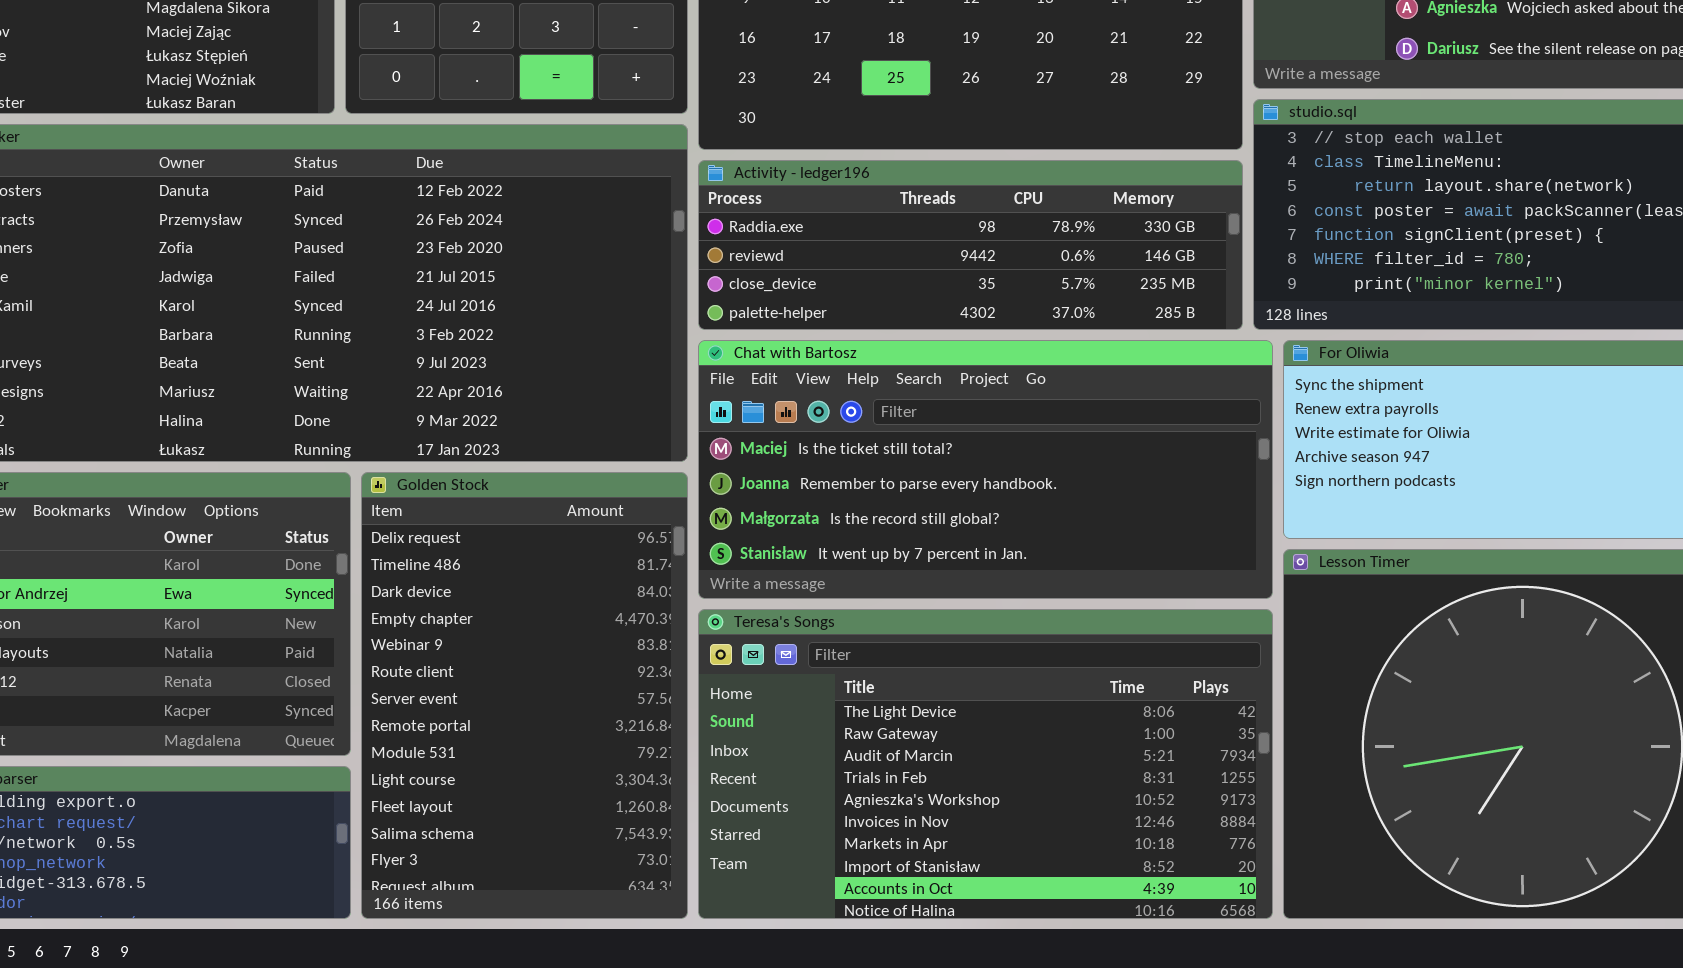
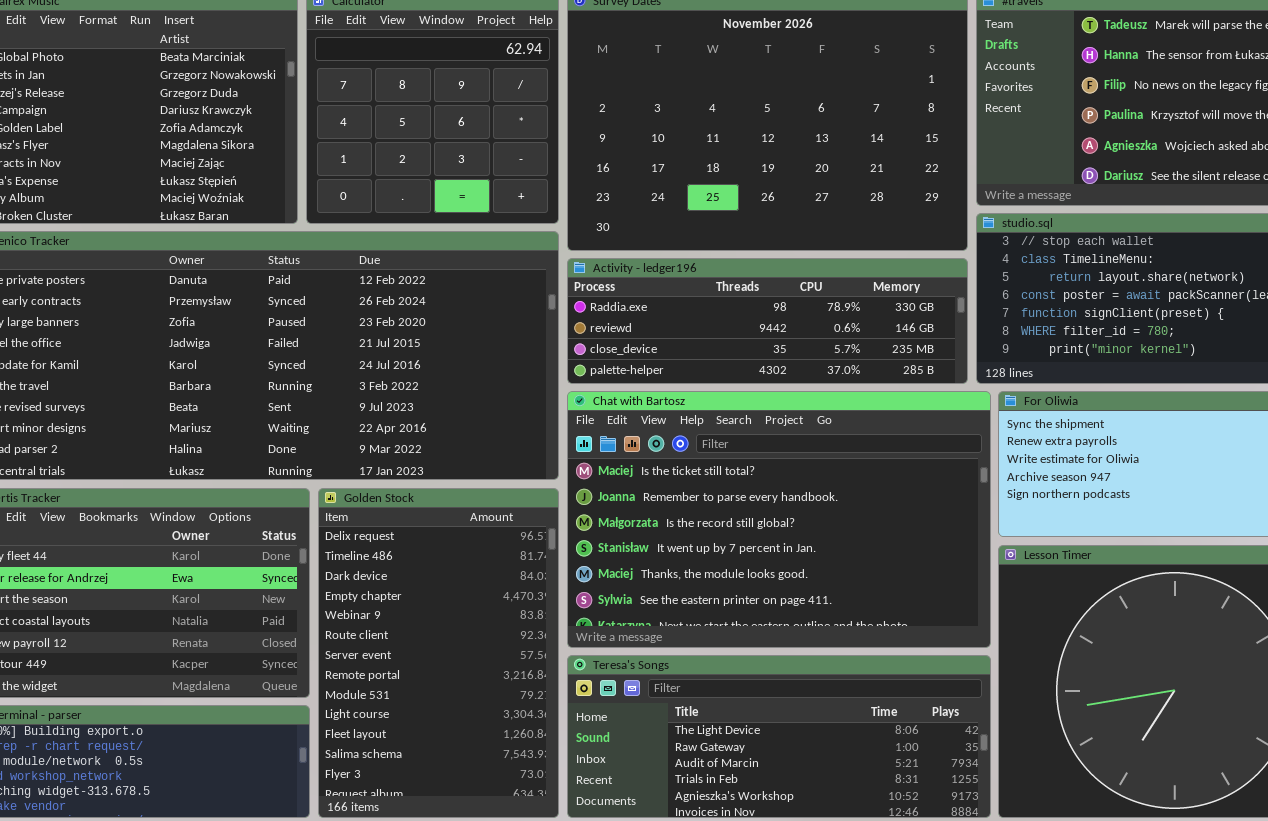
Chat with Bartosz: [698,340,1273,599] -> [567,391,991,648], resized
Teresa's Songs: [698,609,1273,919] -> [567,655,991,818], resized

